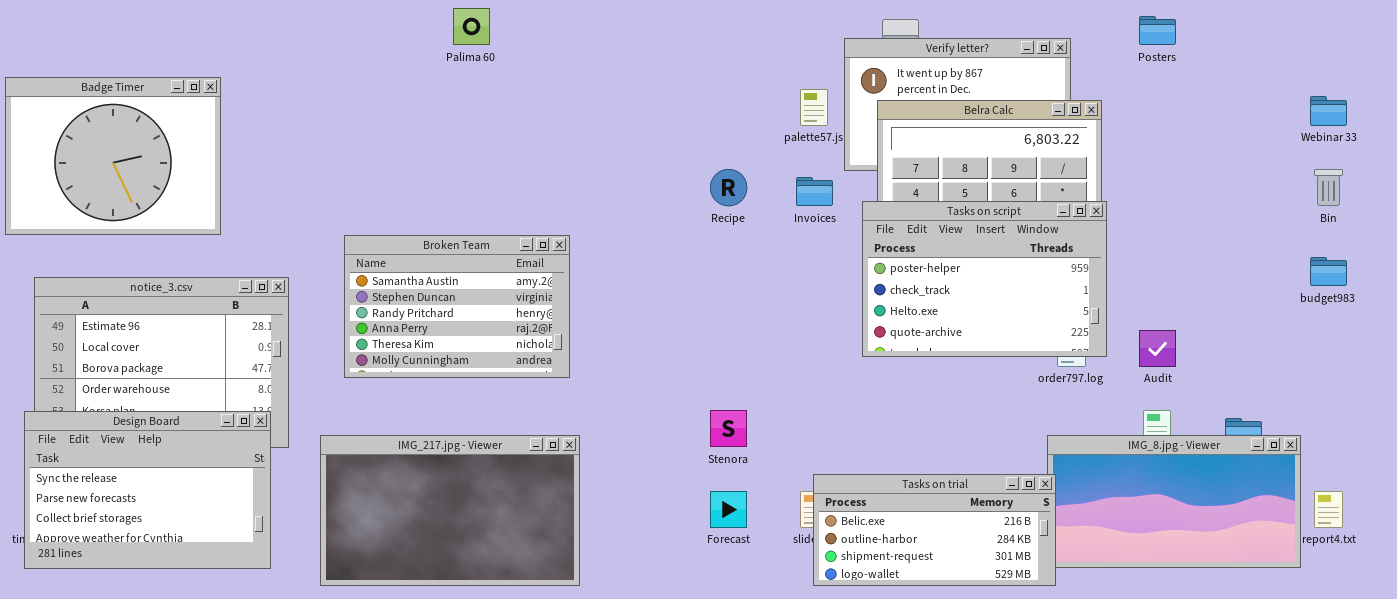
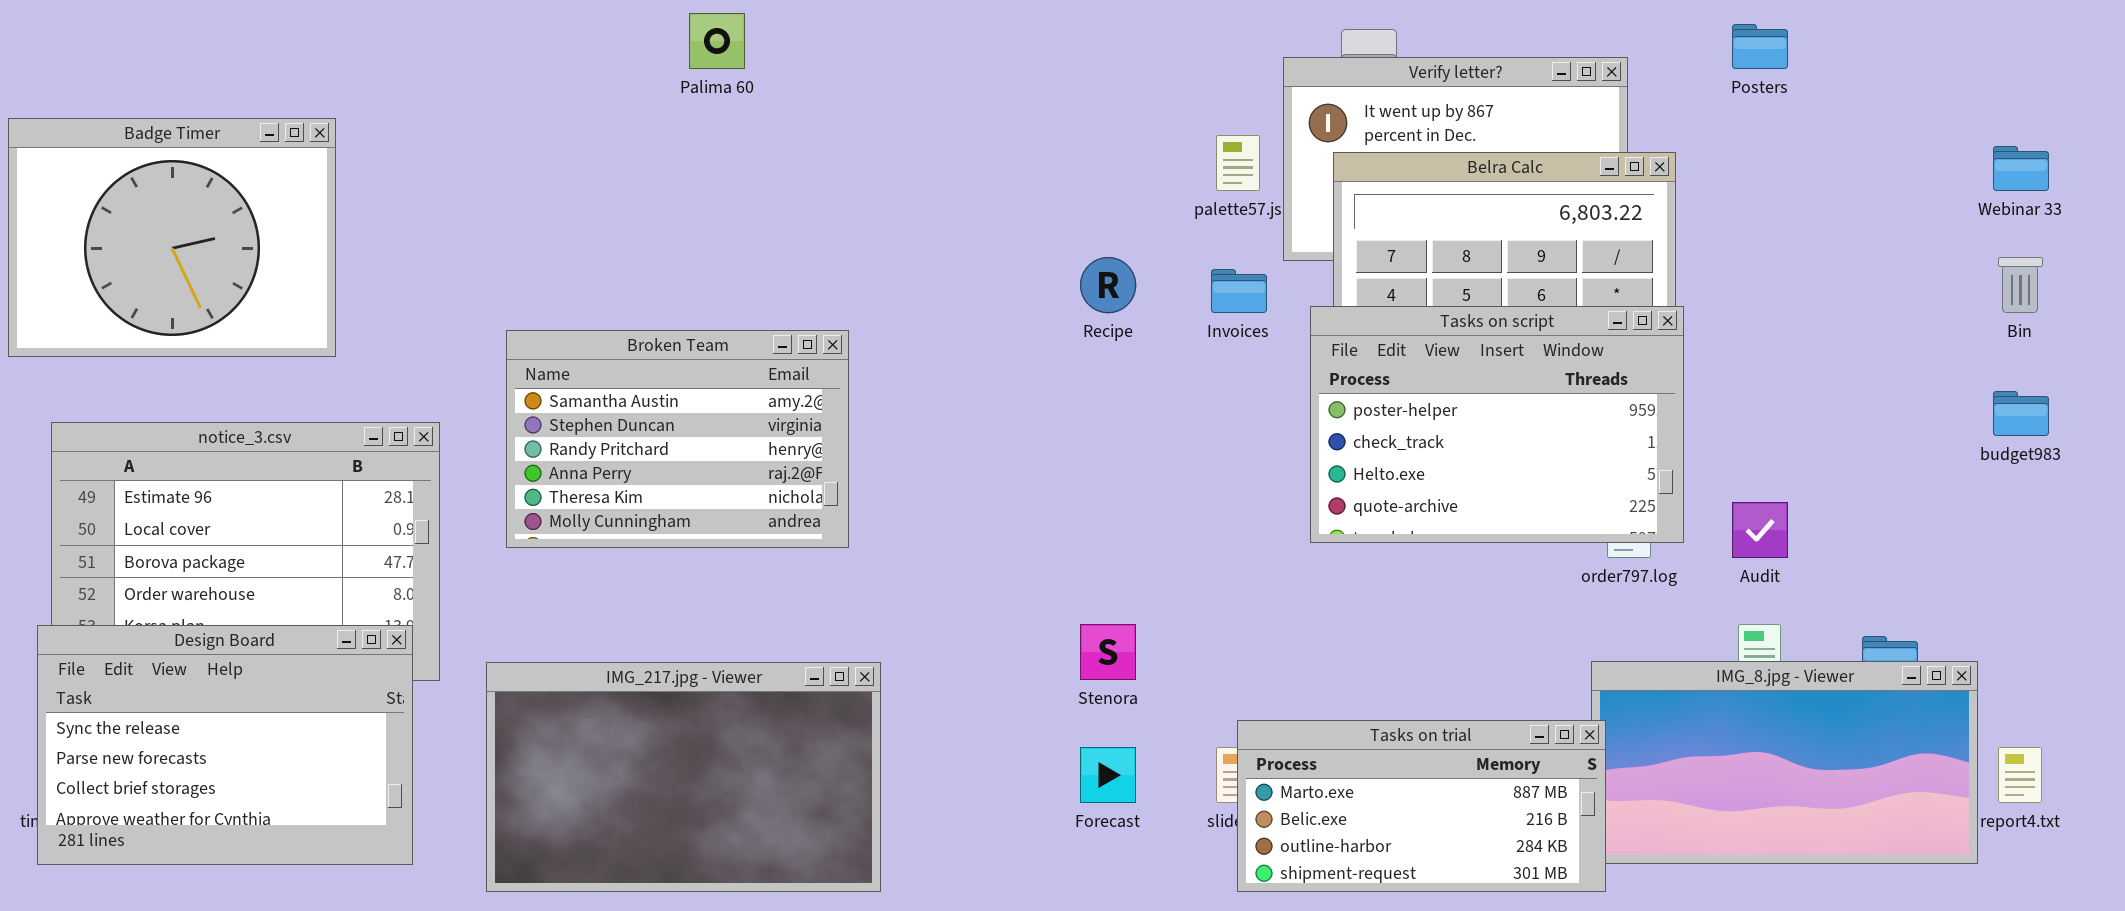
Broken Team: [344,235,570,378] -> [506,330,849,548], moved
Tasks on trial: [813,474,1056,586] -> [1237,720,1606,892], scrolled up 1 row

